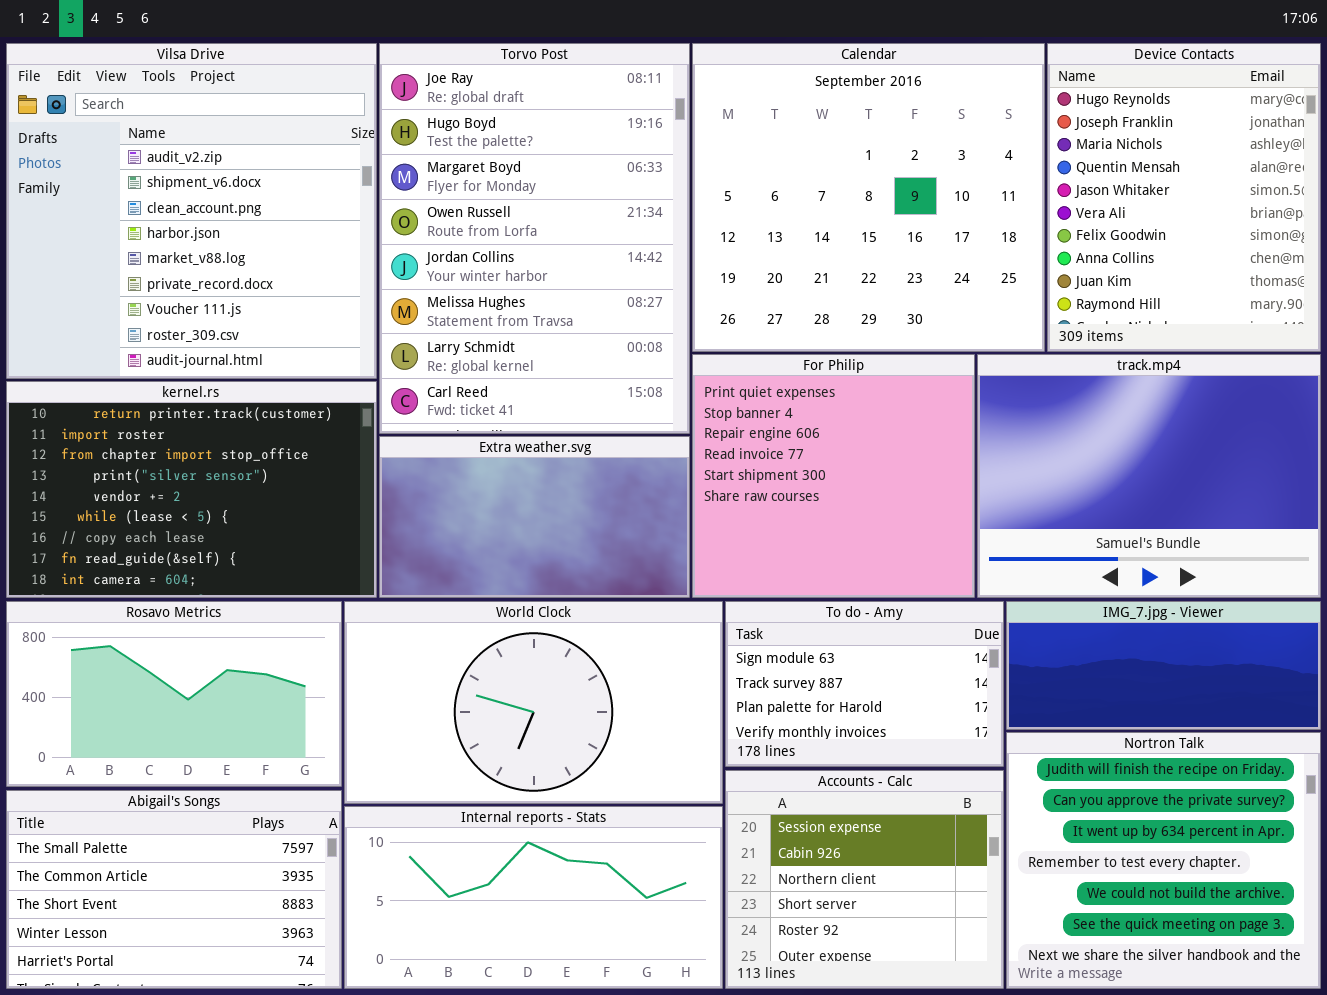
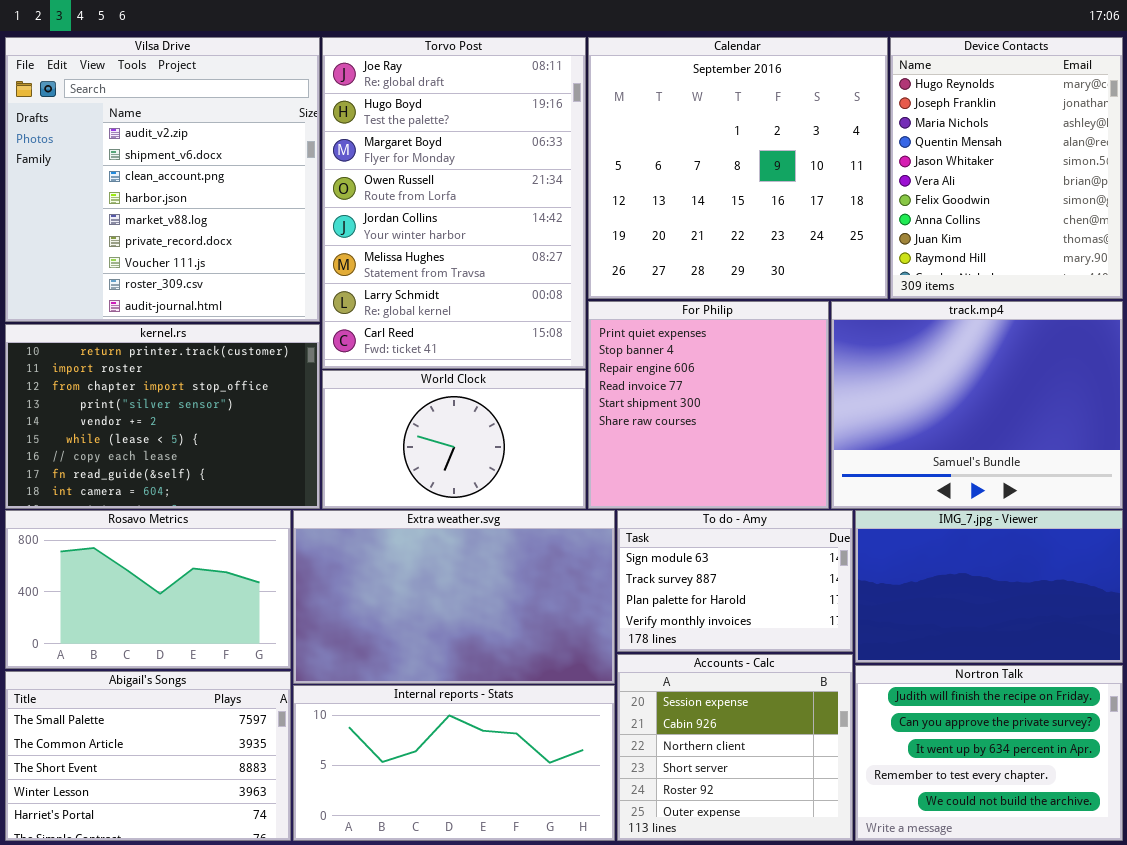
Extra weather.svg: [379,436,690,598] -> [293,510,615,684], moved, resized
World Clock: [344,601,723,804] -> [322,370,586,509], moved, resized
IMG_7.jpg - Viewer: [1006,601,1321,730] -> [855,510,1123,663], resized
Nortron Talk: [1006,732,1321,989] -> [855,665,1123,841], resized

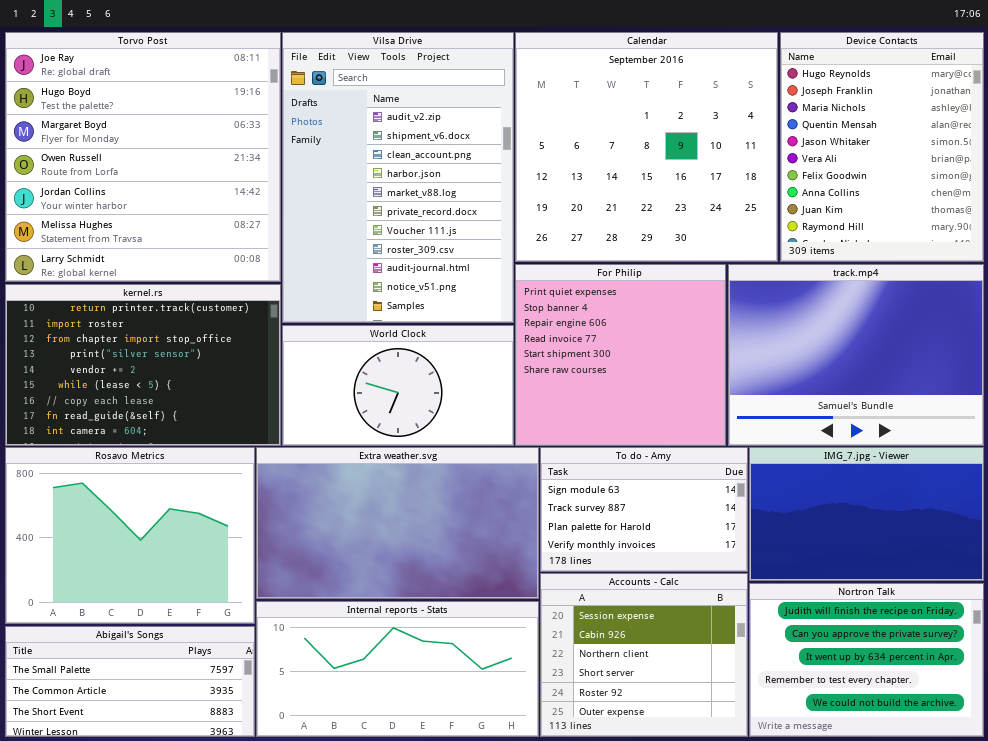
Vilsa Drive: [5,37,320,322] -> [282,32,514,323], moved, resized
Torvo Post: [322,37,586,369] -> [5,32,281,282], moved, resized
Rosavo Metrics: [5,510,291,669] -> [5,447,255,624], resized
Abigail's Songs: [5,671,291,841] -> [5,626,255,737], resized

